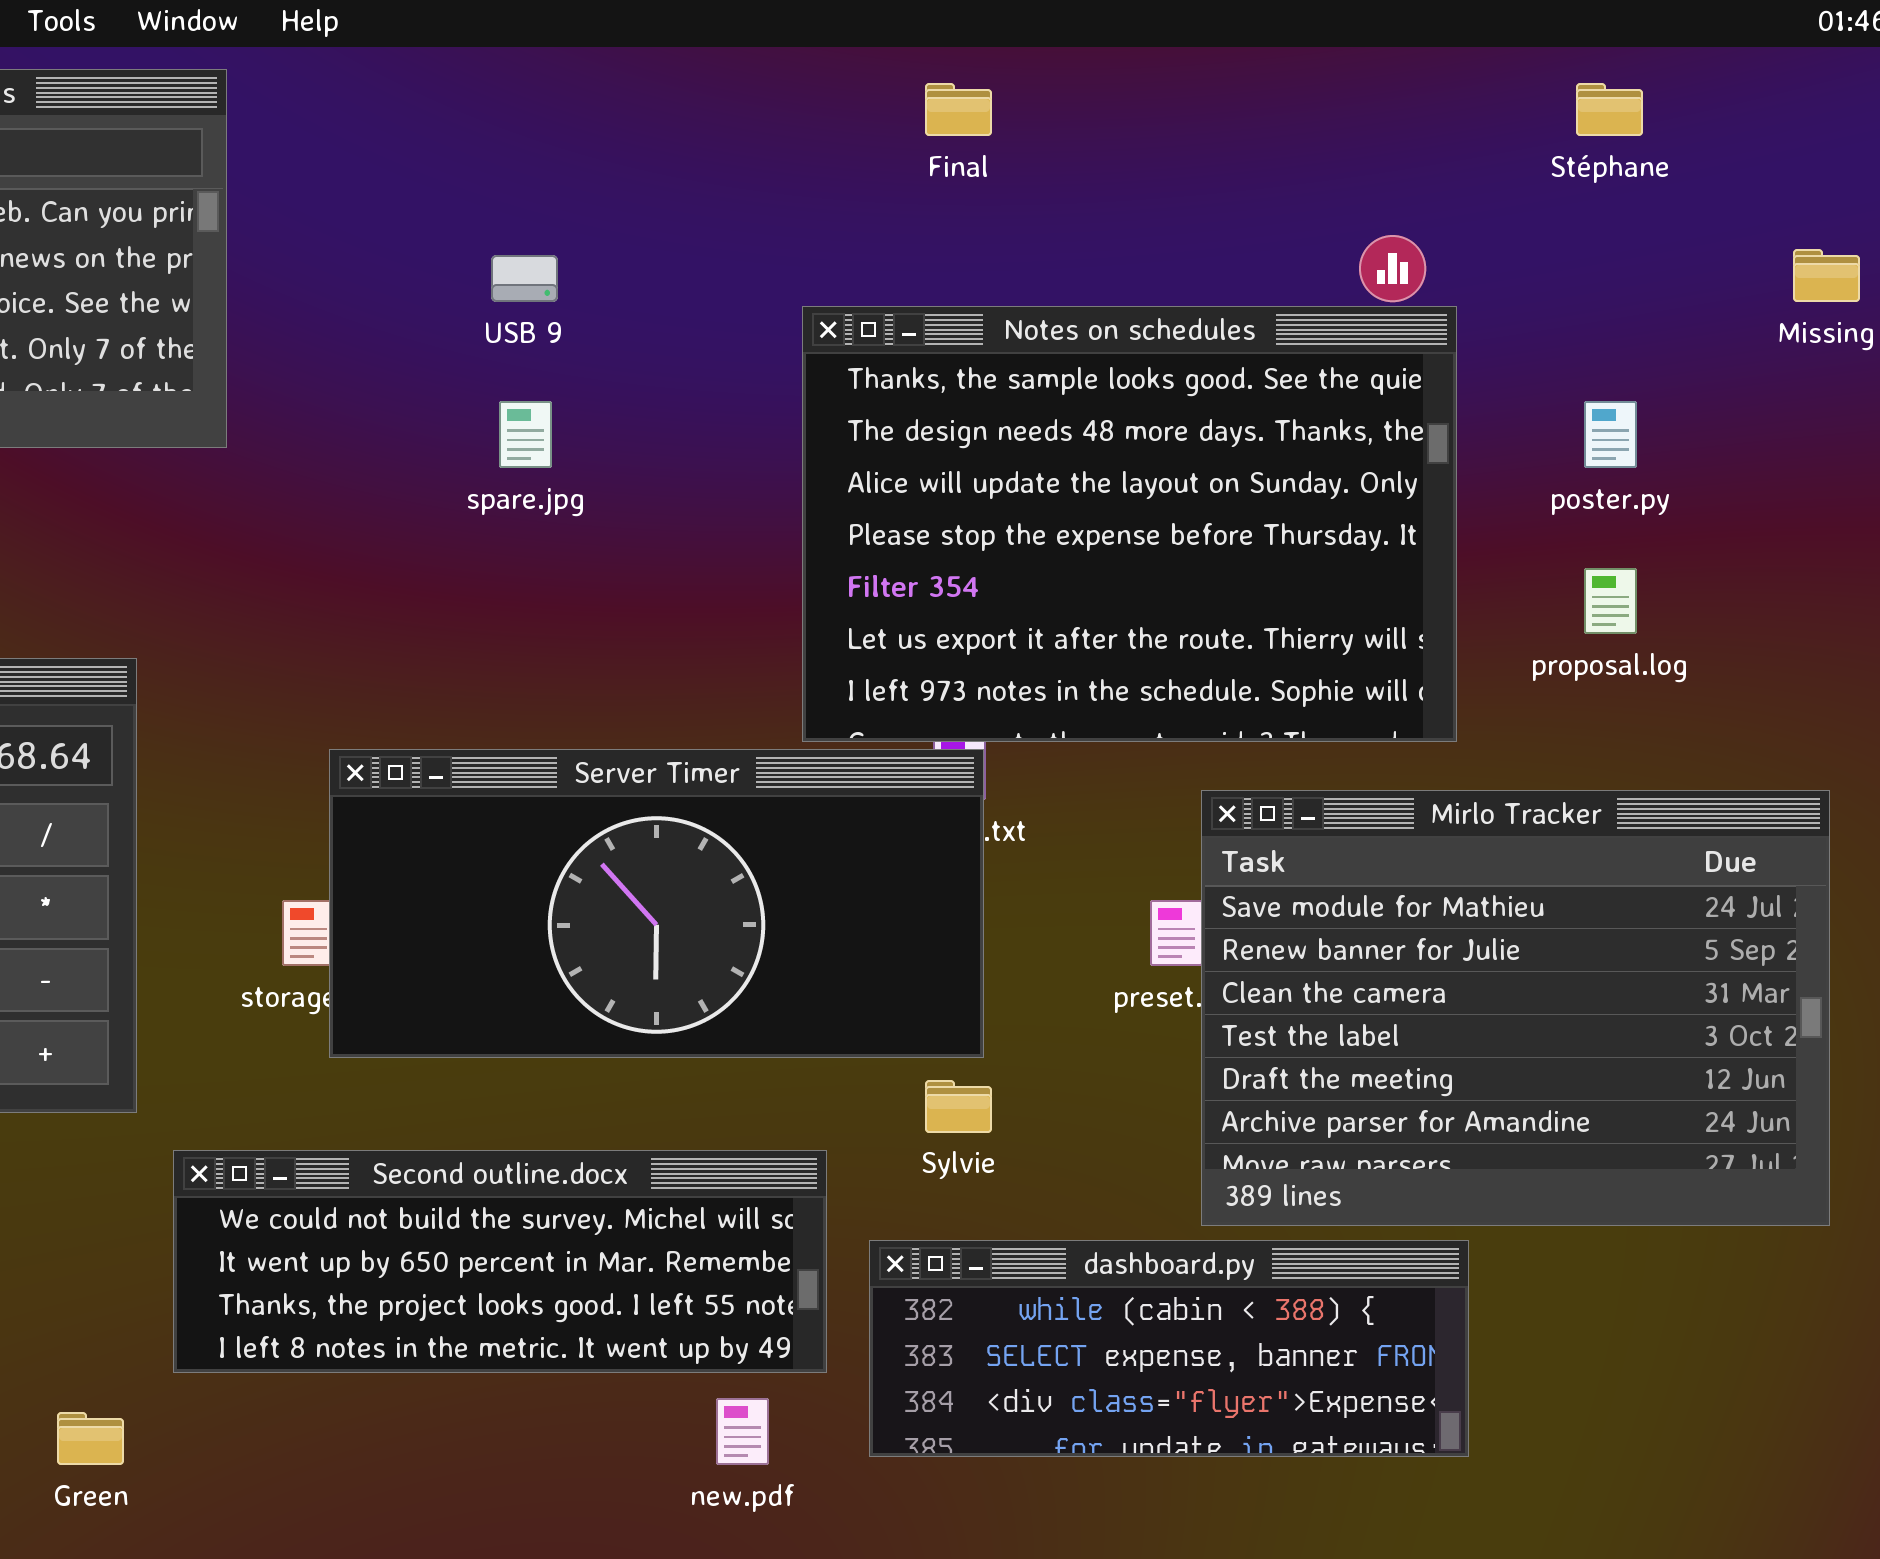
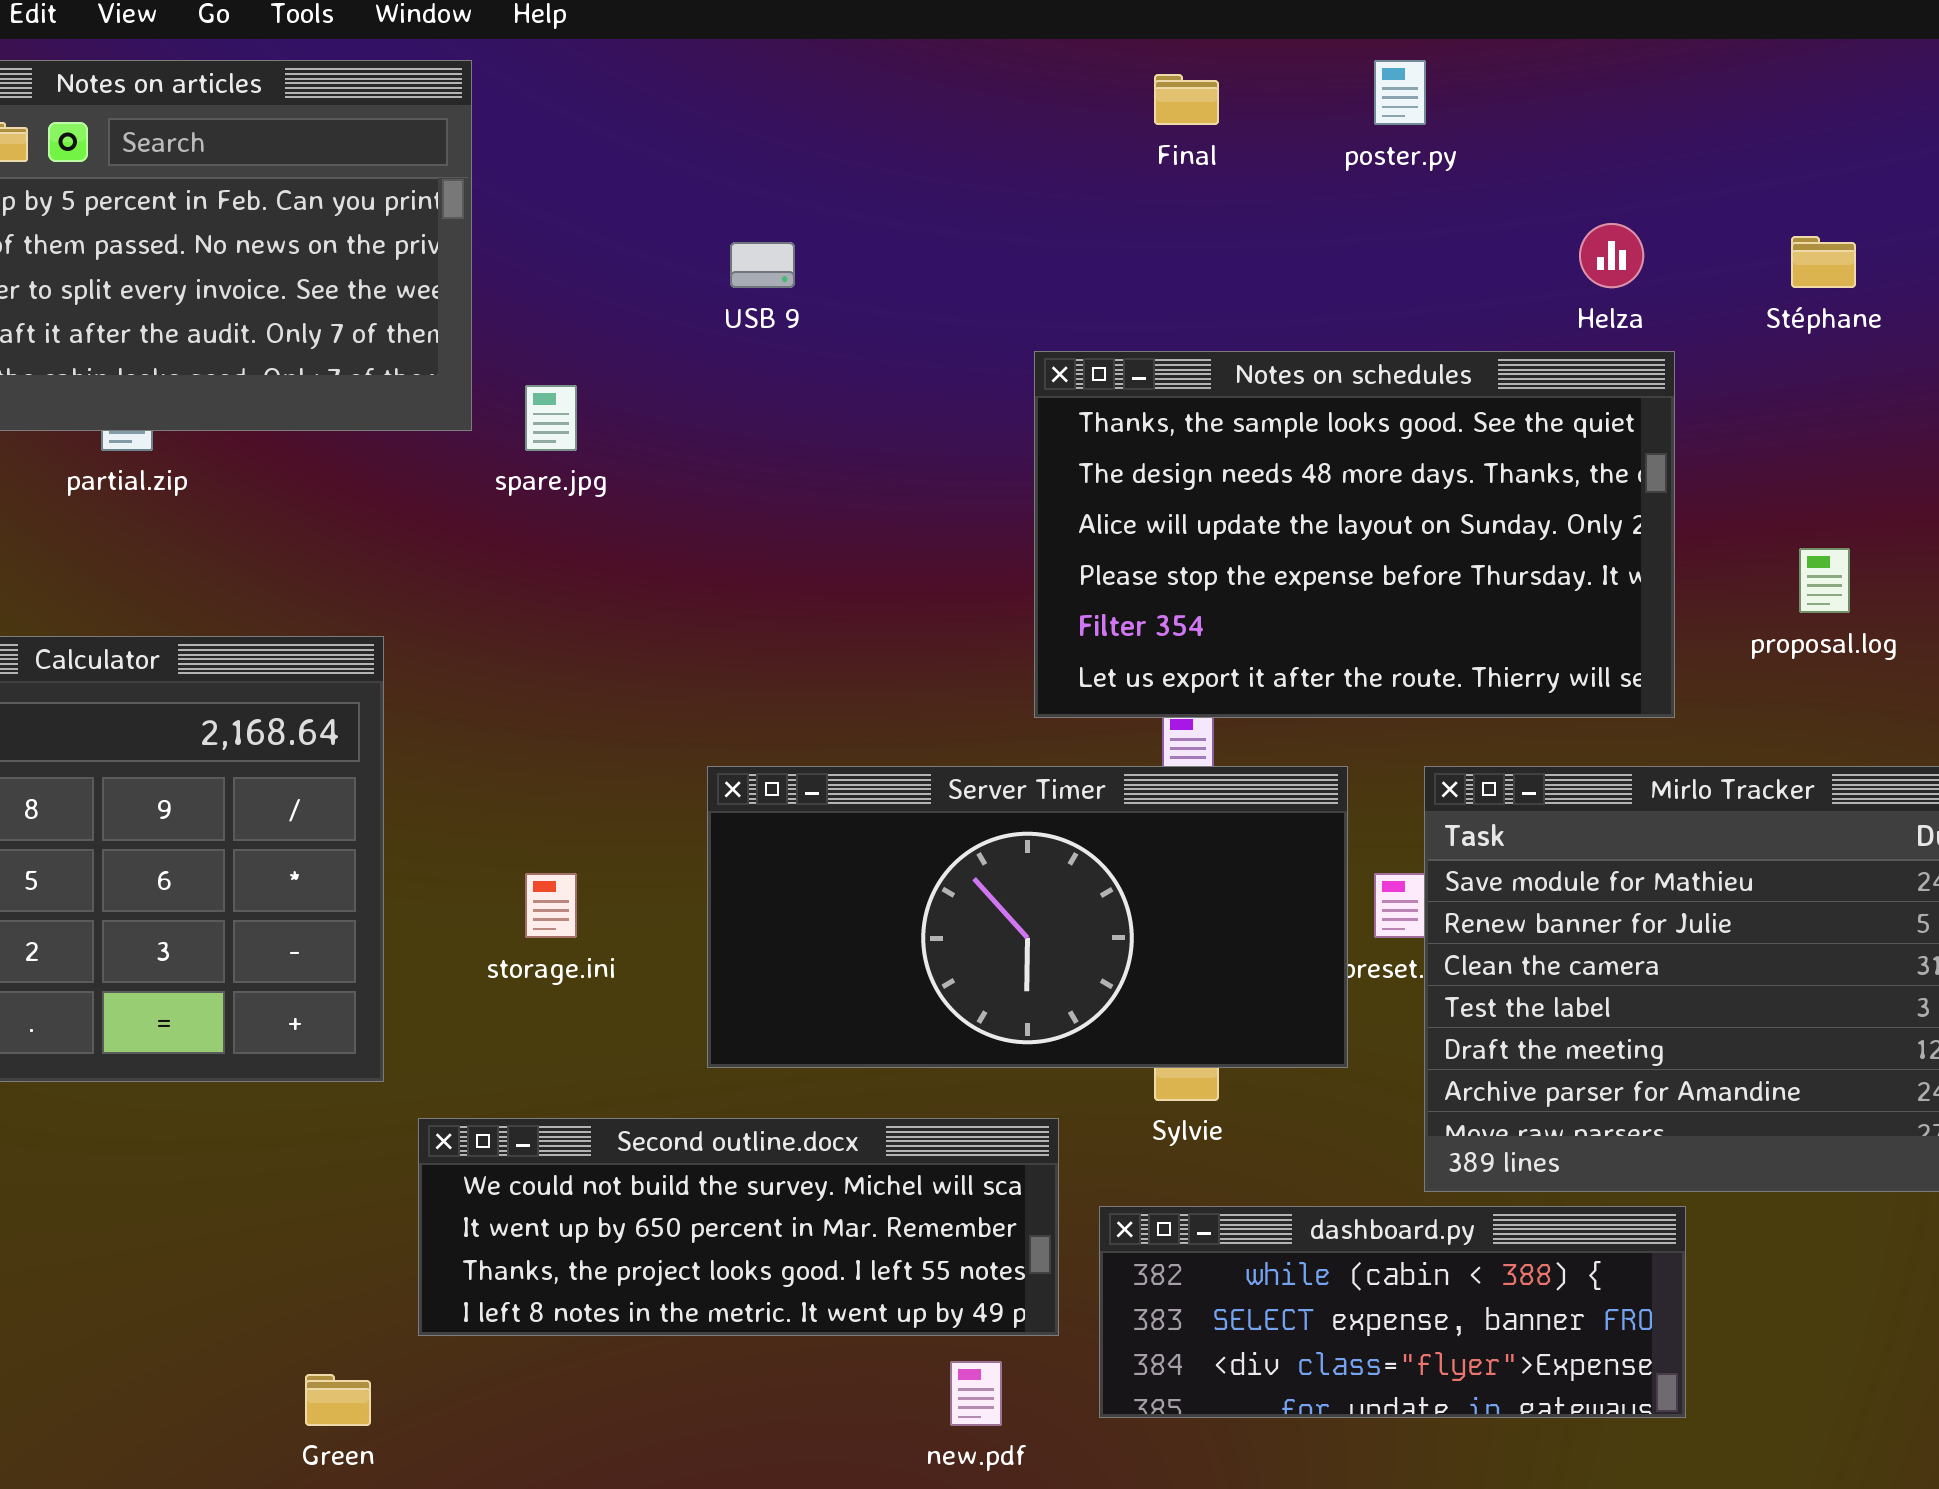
Stéphane: [1576,83,1643,136] -> [1791,236,1856,288], moved
Notes on schedules: [802,306,1457,742] -> [1034,351,1675,718], resized
spare.jpg: [499,401,552,468] -> [525,385,577,451], moved
poster.py: [1584,401,1637,468] -> [1374,60,1426,125], moved
Server Timer: [329,749,984,1058] -> [707,766,1348,1068], moved

